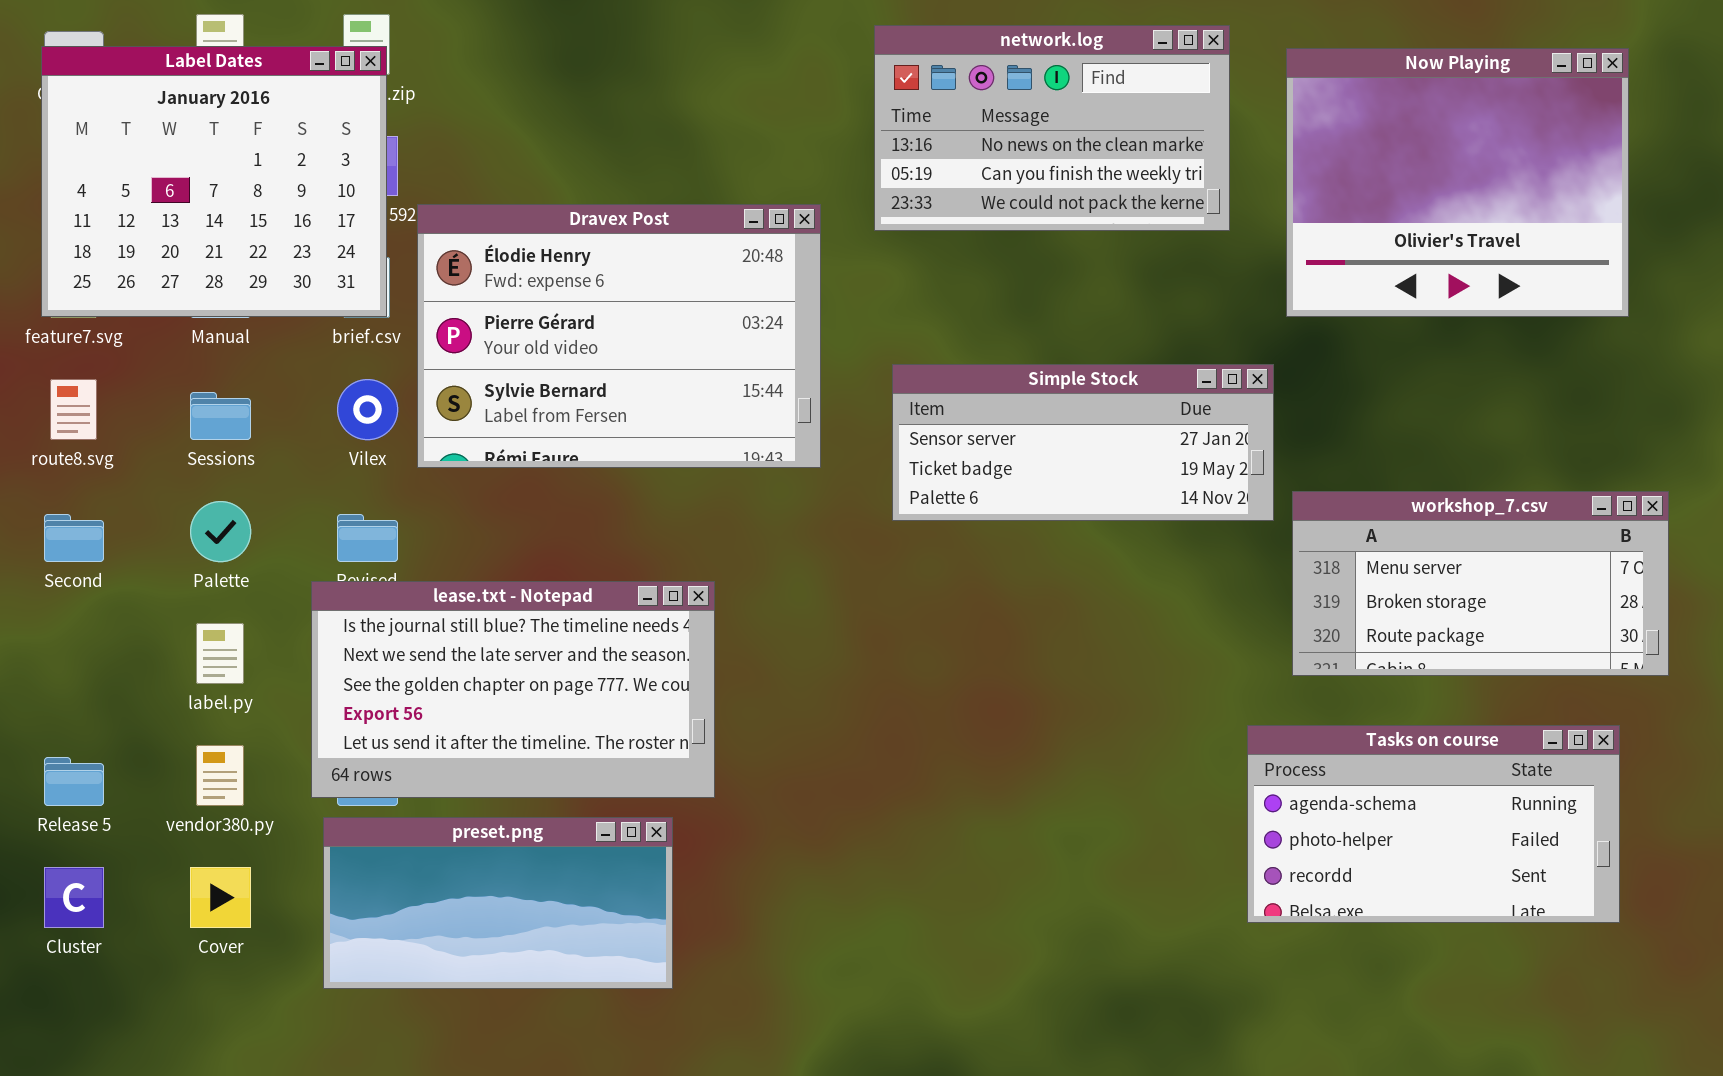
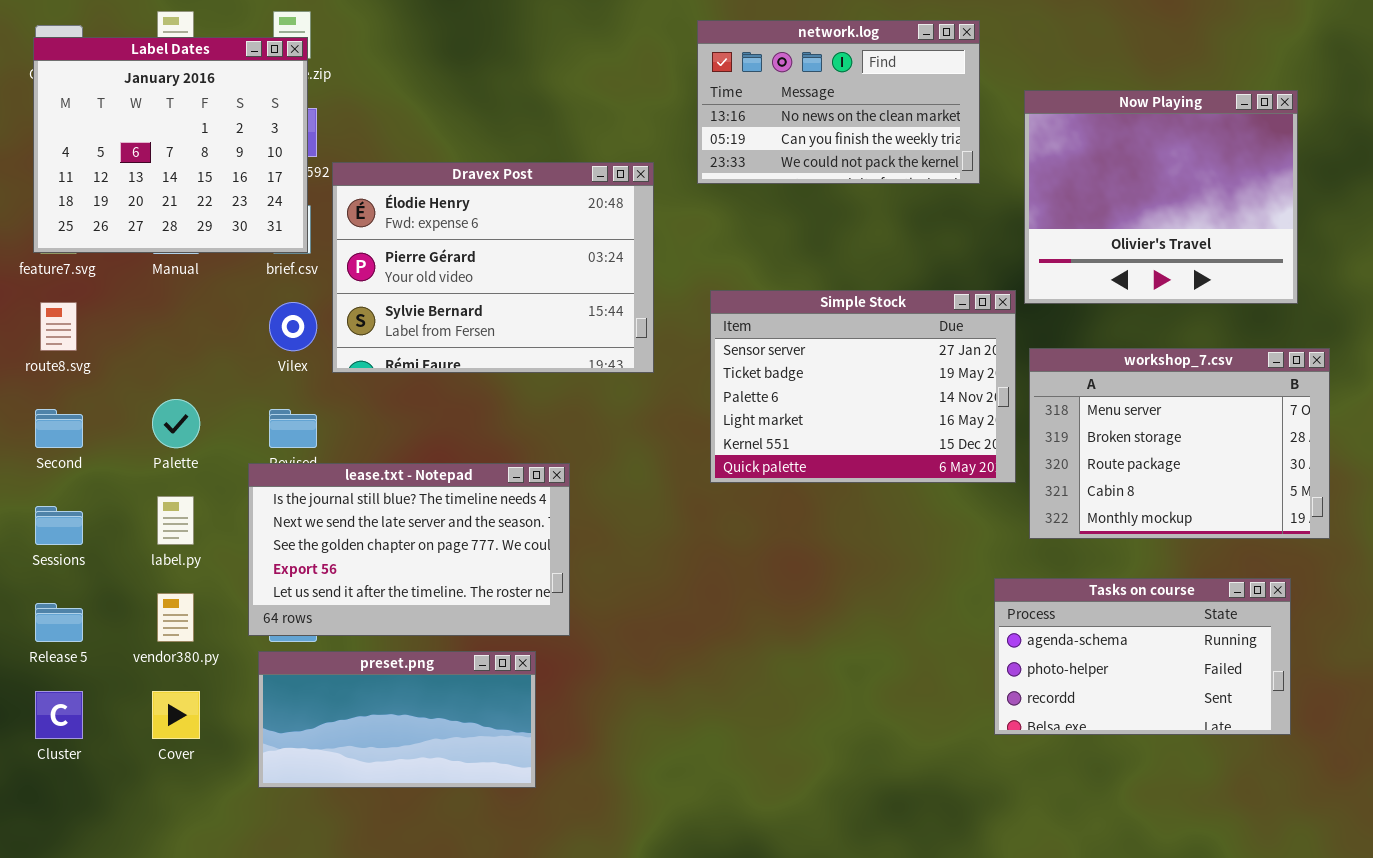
Now Playing: [1286,48,1629,317] -> [1024,90,1298,304], moved
Simple Stock: [892,364,1274,521] -> [710,290,1016,483], resized
Sessions: [190,392,251,440] -> [35,506,83,545], moved
workshop_7.csv: [1292,491,1669,676] -> [1029,348,1330,539], resized

